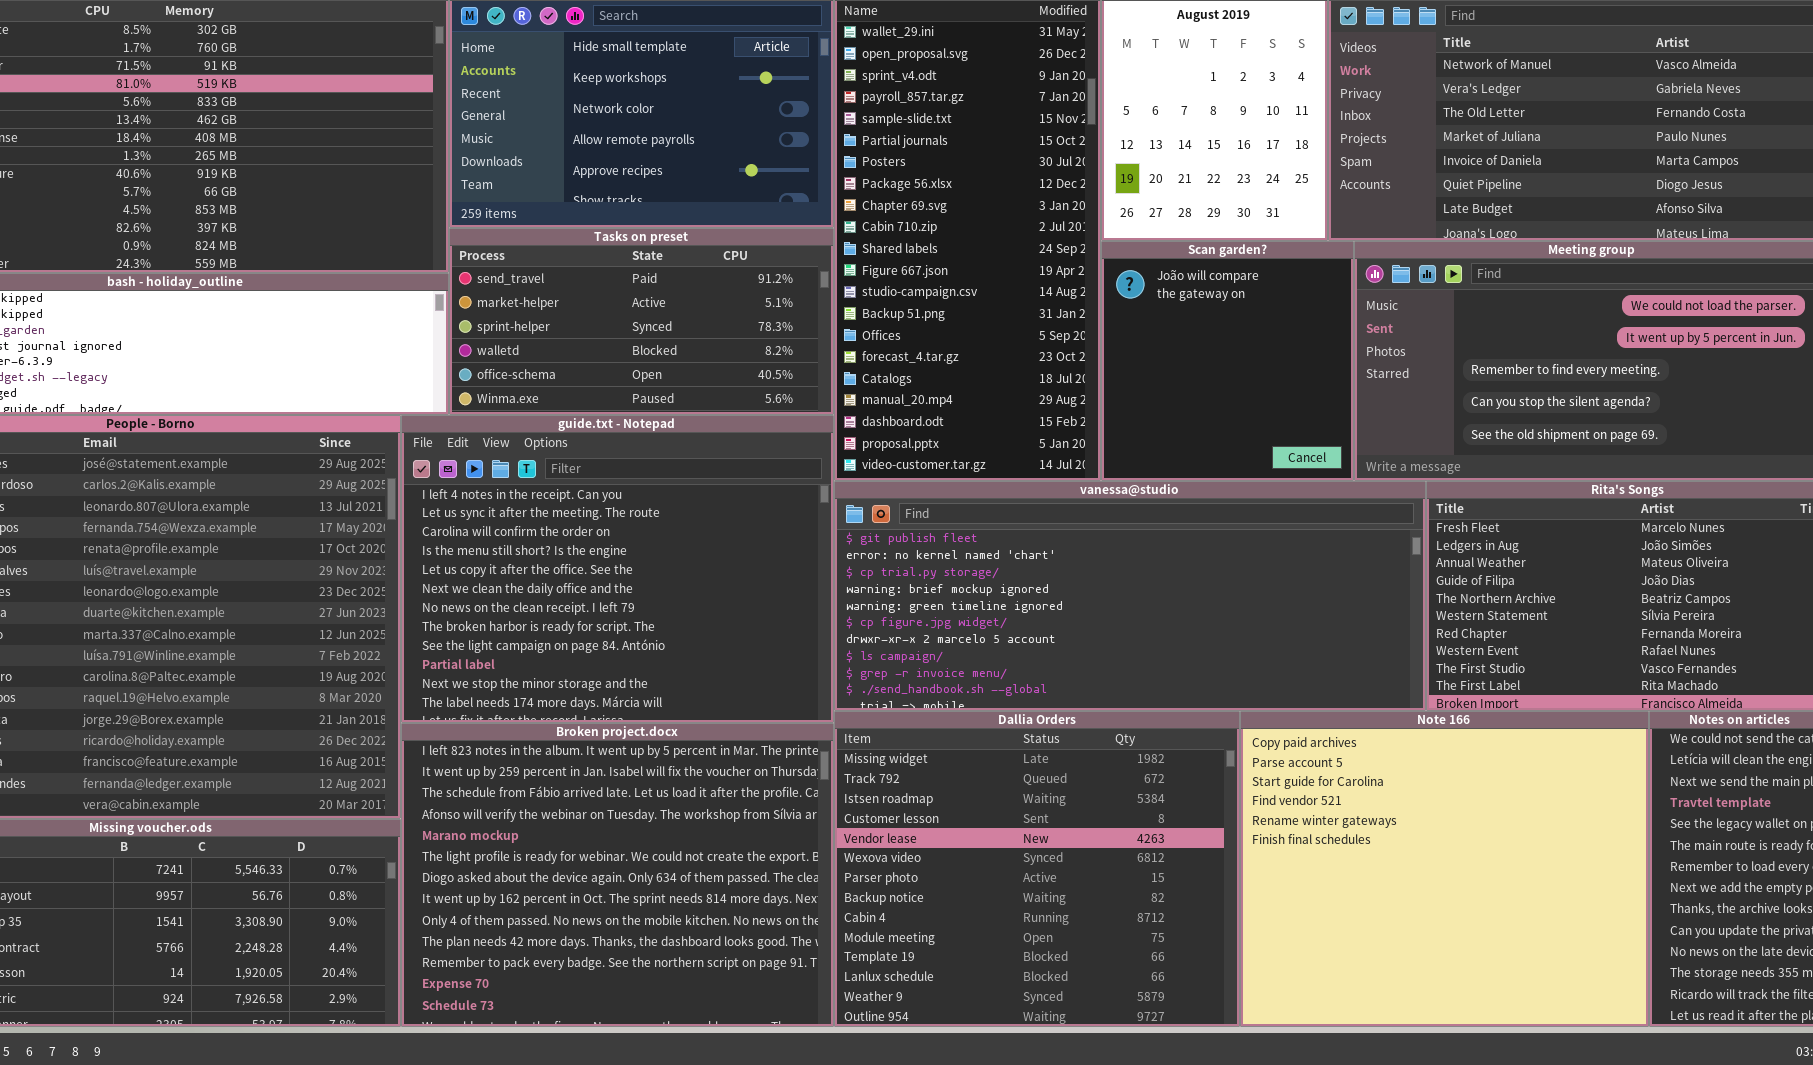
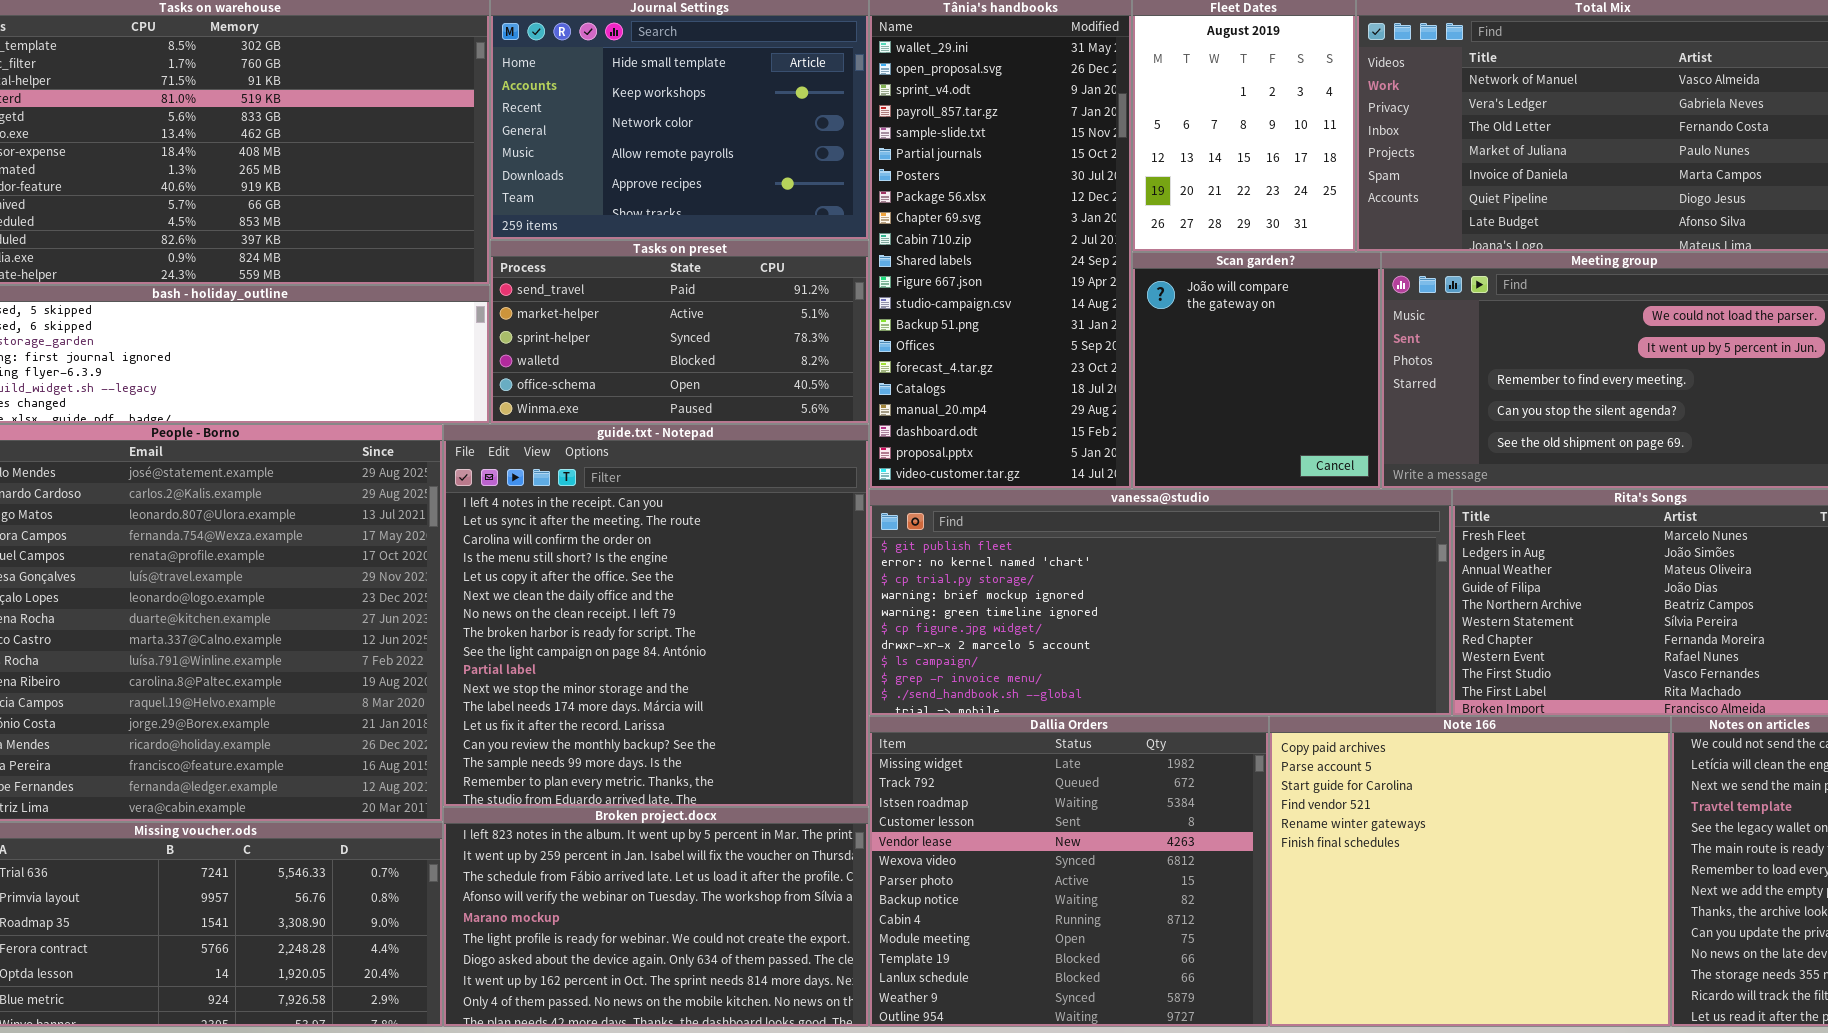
guide.txt - Notepad: [401,415,834,723] -> [443,424,869,807], resized
Broken project.docx: [401,723,834,1027] -> [443,807,869,1027], resized

